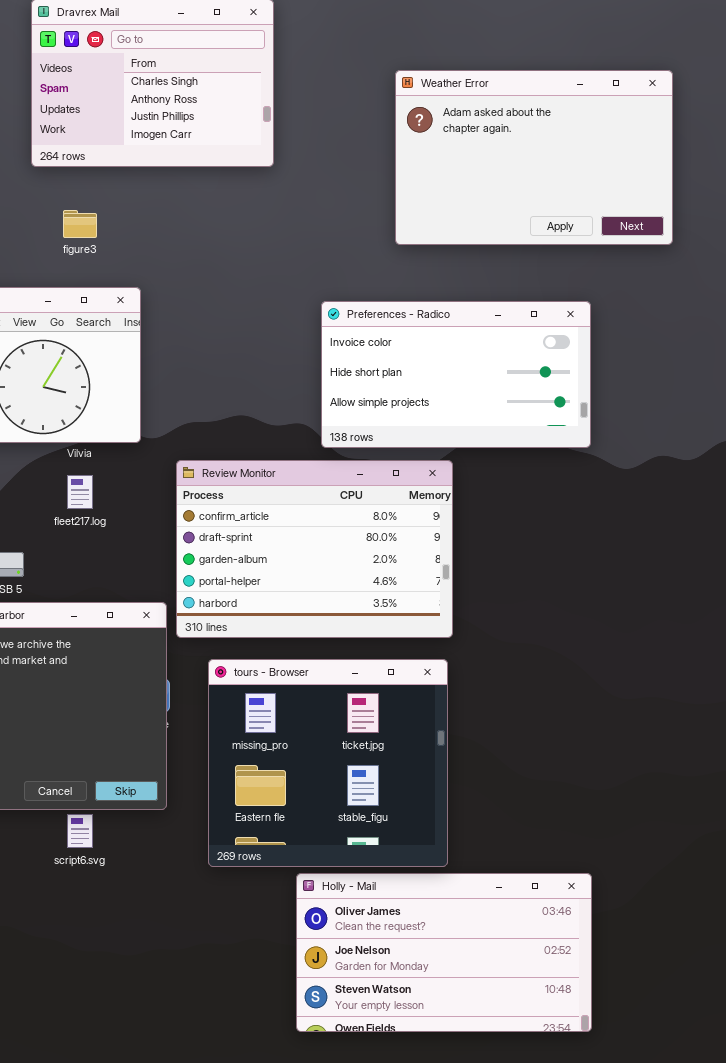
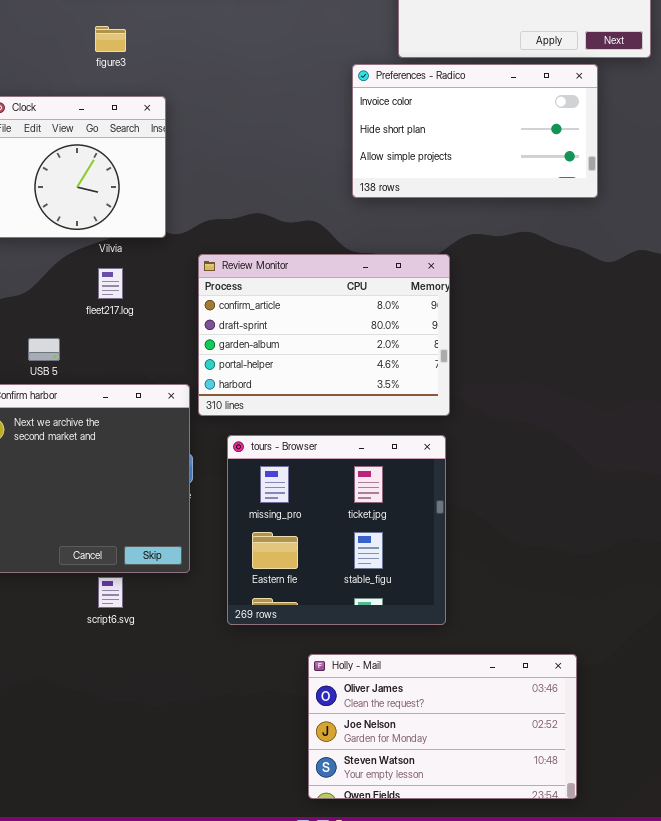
Preferences - Radico: [321,301,591,448] -> [352,64,598,198], moved
Holly - Mail: [296,873,592,1032] -> [308,654,577,799], moved

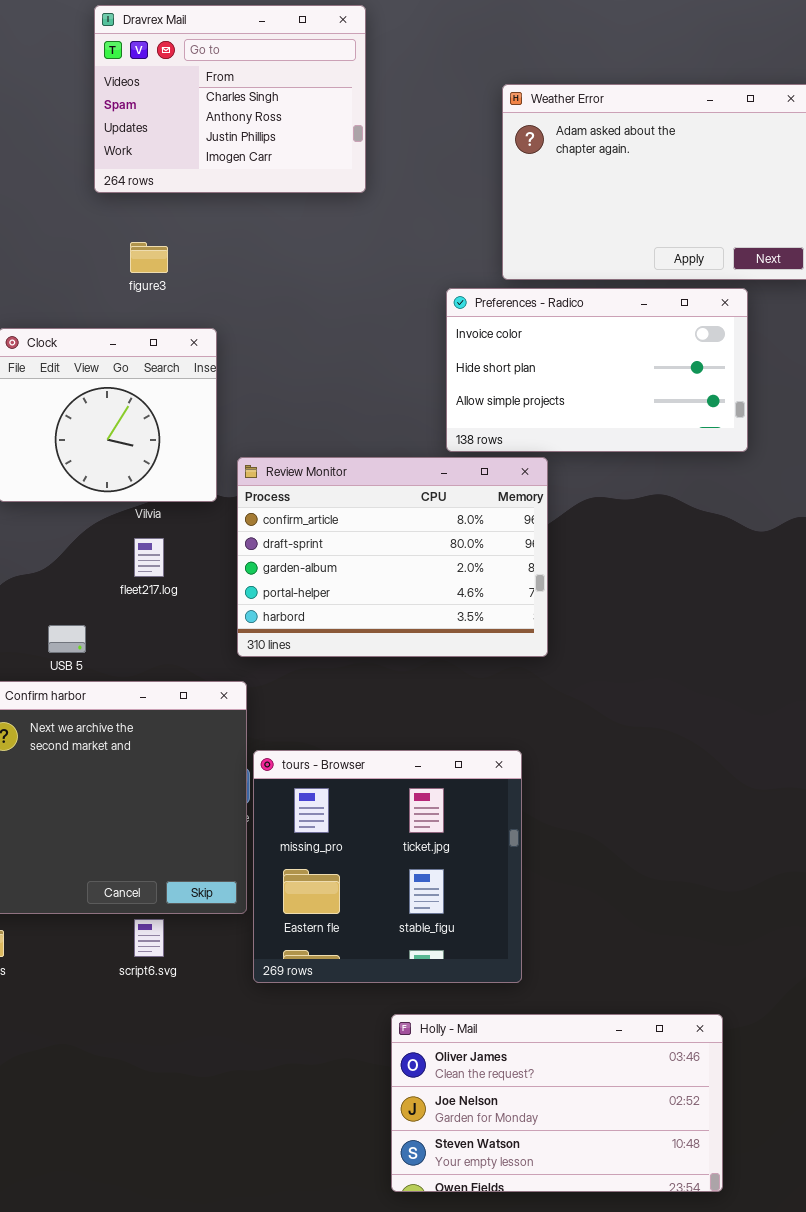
Review Monitor: [198,254,450,416] -> [237,457,548,657], moved
tours - Browser: [227,435,446,625] -> [253,750,522,983], moved

